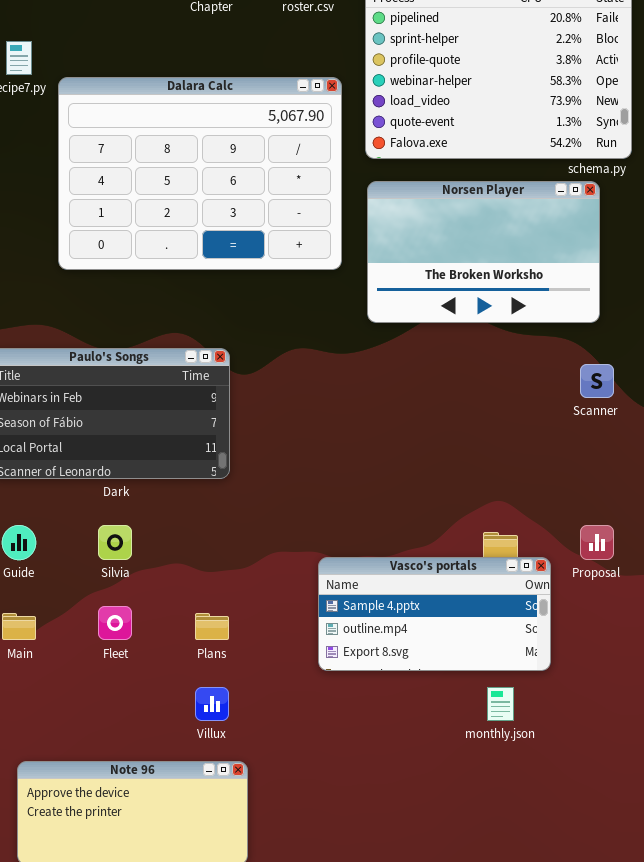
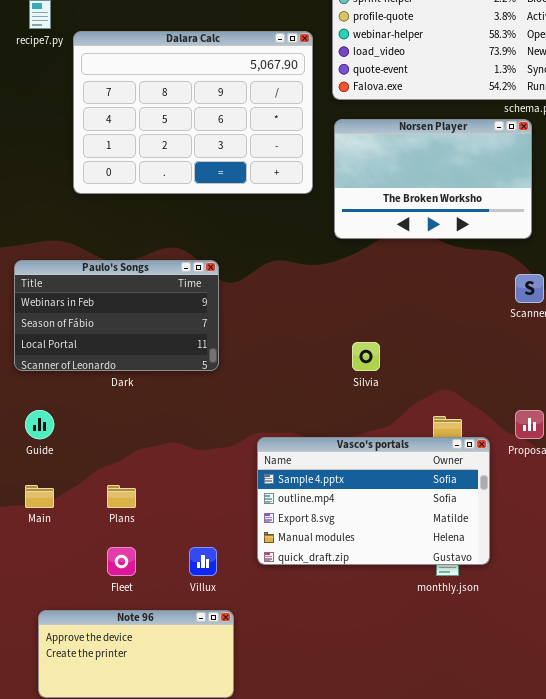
Silvia: [98,525,132,560] -> [352,342,380,371], moved
Vasco's portals: [318,557,551,671] -> [257,437,490,565], resized
Fleet: [98,606,132,640] -> [107,547,136,576], moved
Plans: [195,613,229,640] -> [107,485,136,508], moved

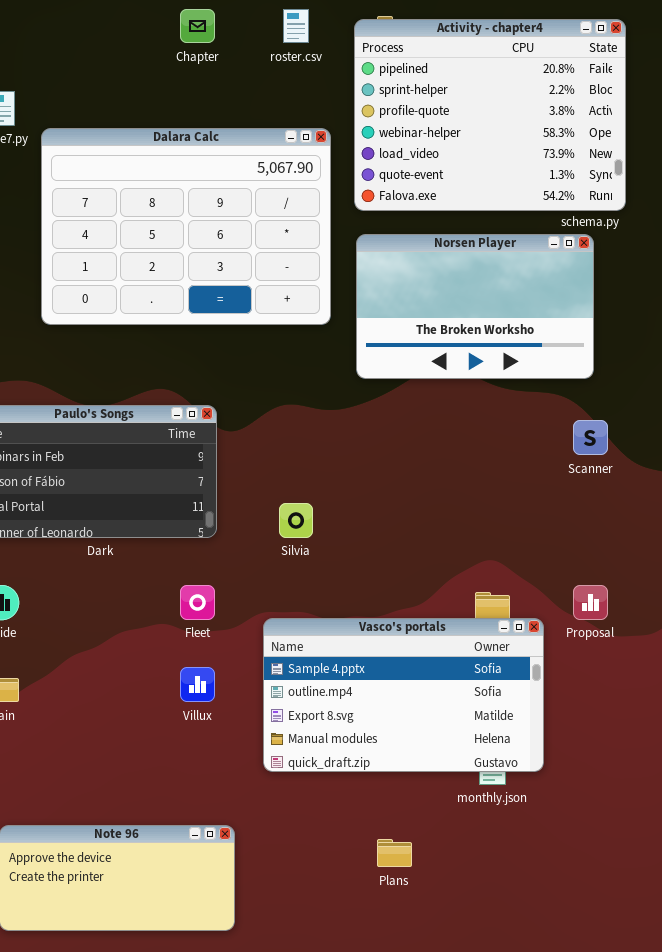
Silvia: [352,342,380,371] -> [279,503,313,538], moved
Plans: [107,485,136,508] -> [377,839,412,867], moved
Fleet: [107,547,136,576] -> [180,585,215,620], moved
Villux: [189,547,217,576] -> [180,667,215,702], moved

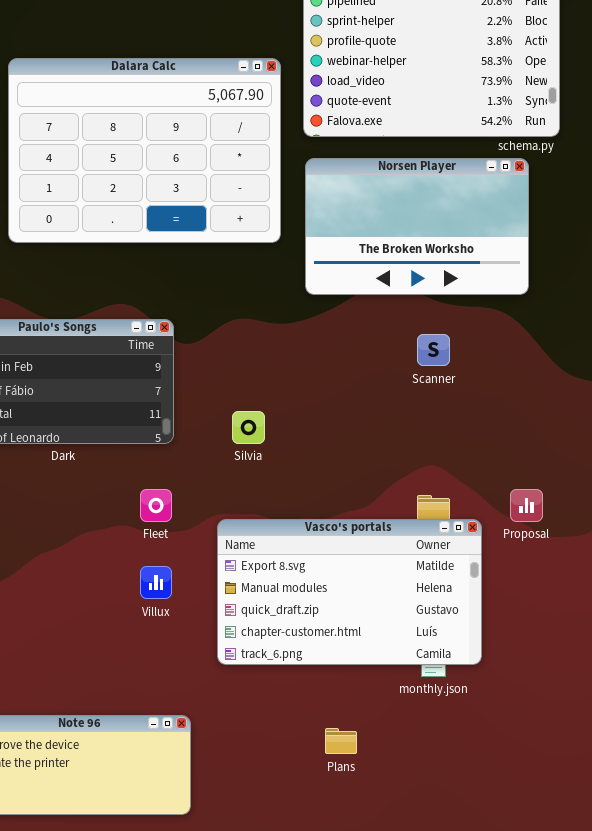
Scanner: [573,420,608,455] -> [417,334,450,366], moved
Vasco's portals: [263,618,544,772] -> [217,519,482,665], scrolled down 2 rows

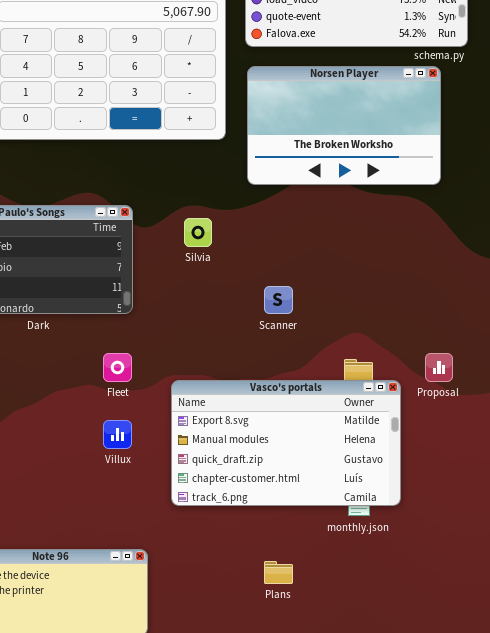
Scanner: [417,334,450,366] -> [264,286,293,314], moved
Silvia: [232,411,265,444] -> [184,218,212,247], moved

